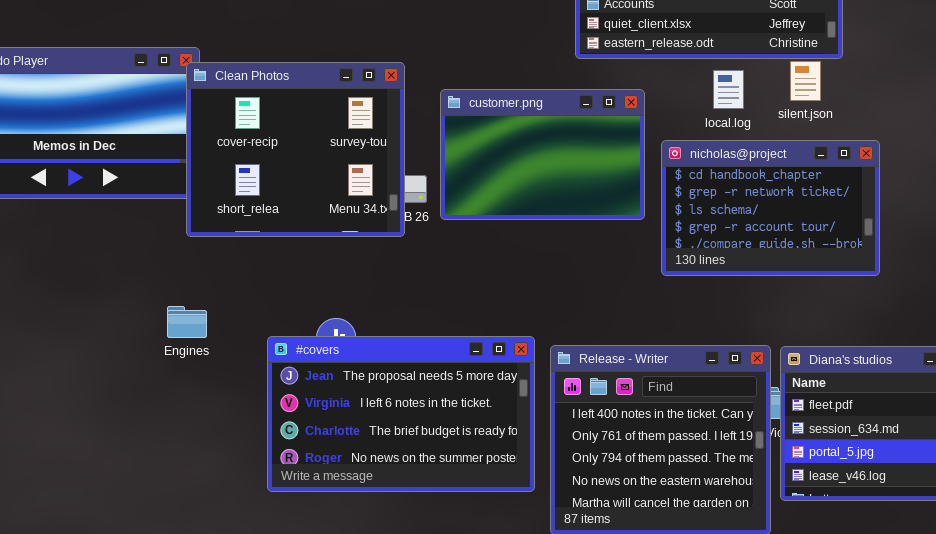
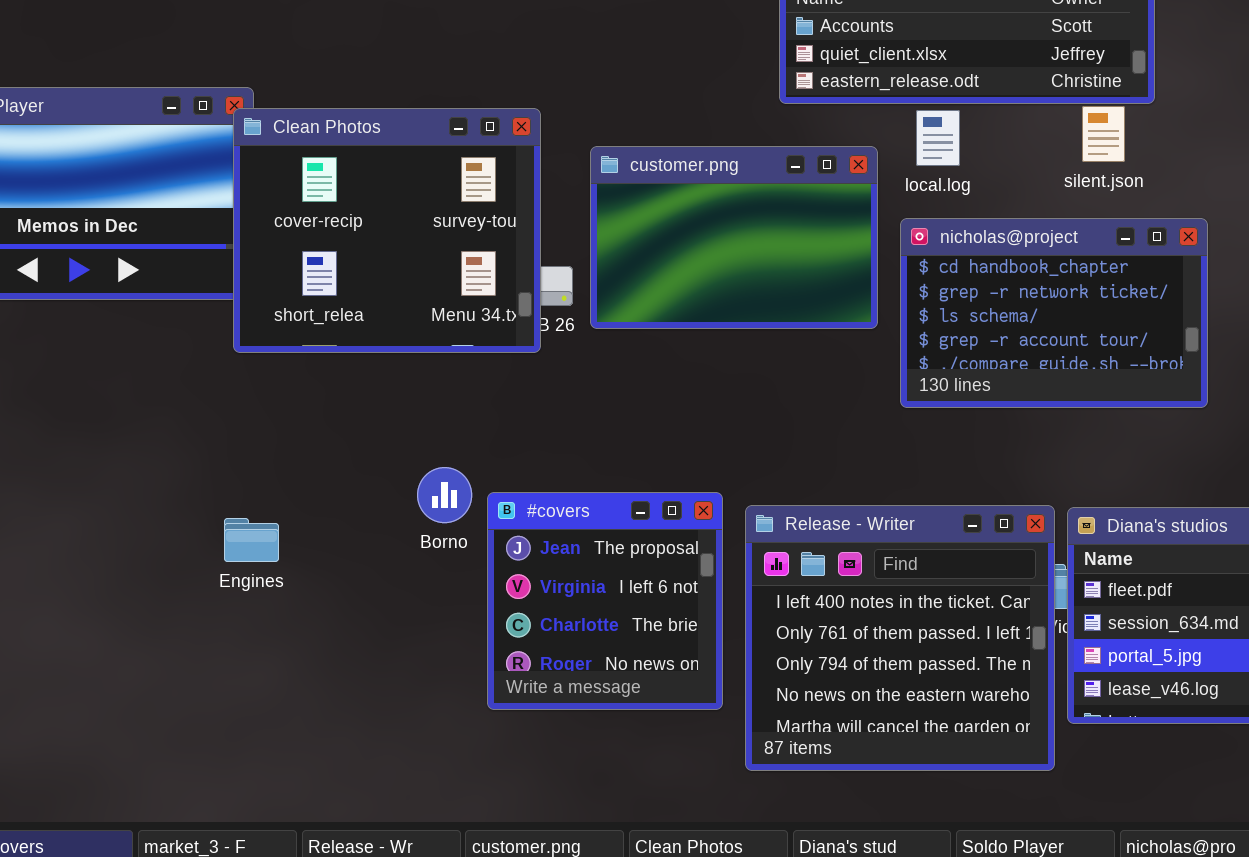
local.log: [713,70,744,109] -> [916,110,960,166], moved
Engines: [167,306,207,338] -> [224,518,279,562], moved
#covers: [267,336,535,492] -> [487,492,723,710], resized

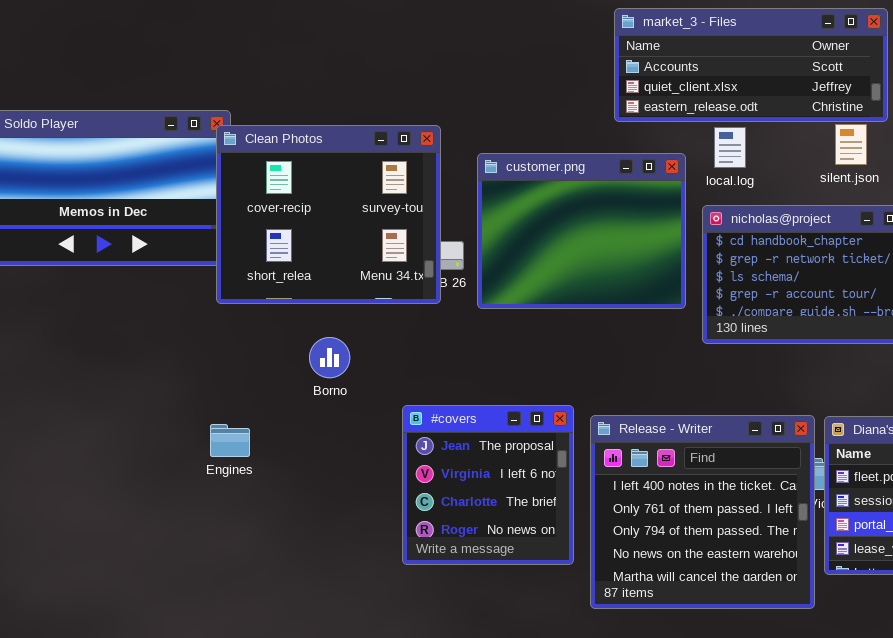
customer.png: [590,146,878,329] -> [477,153,686,309], resized
Borno: [417,467,472,523] -> [309,337,350,378], moved

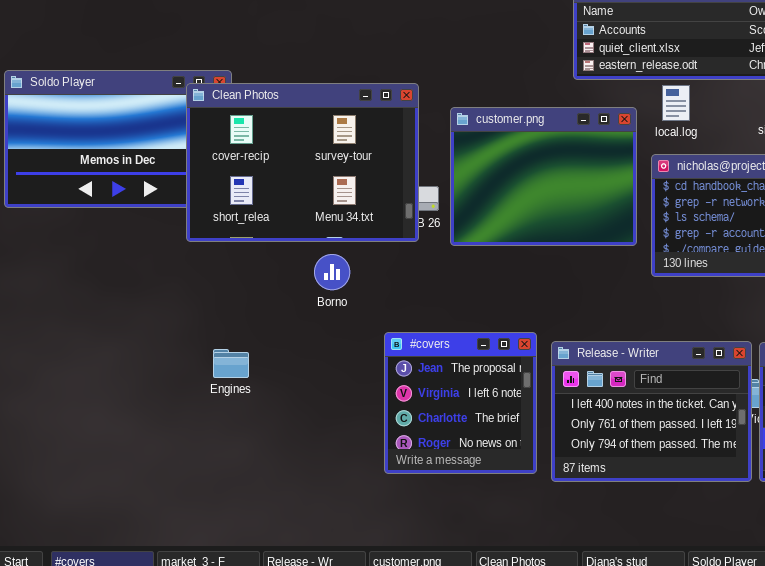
Clean Photos: [216,125,441,304] -> [186,83,419,242], resized
Borno: [309,337,350,378] -> [314,254,350,290], moved
Release - Writer: [590,415,815,609] -> [551,341,752,482], resized

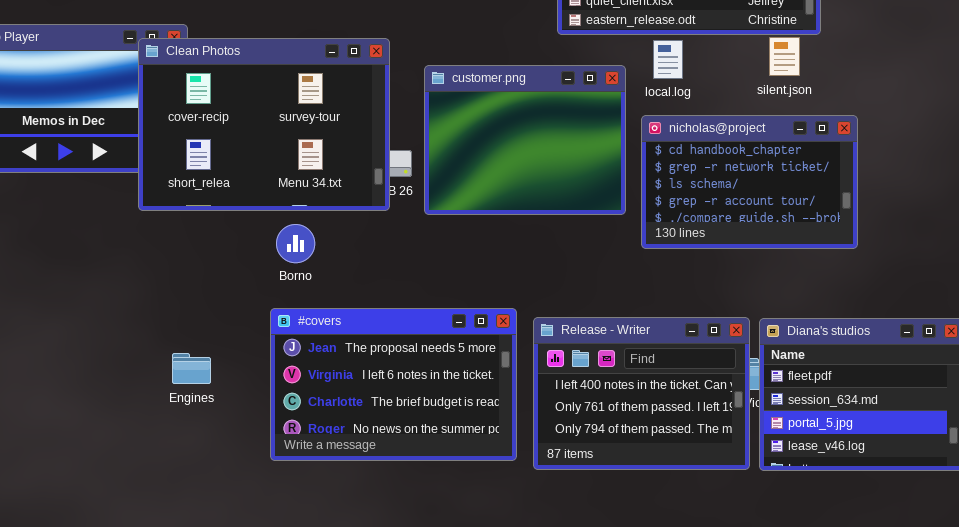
#covers: [384,332,537,474] -> [270,308,517,461], resized
Engines: [213,349,249,378] -> [172,353,211,384], moved

